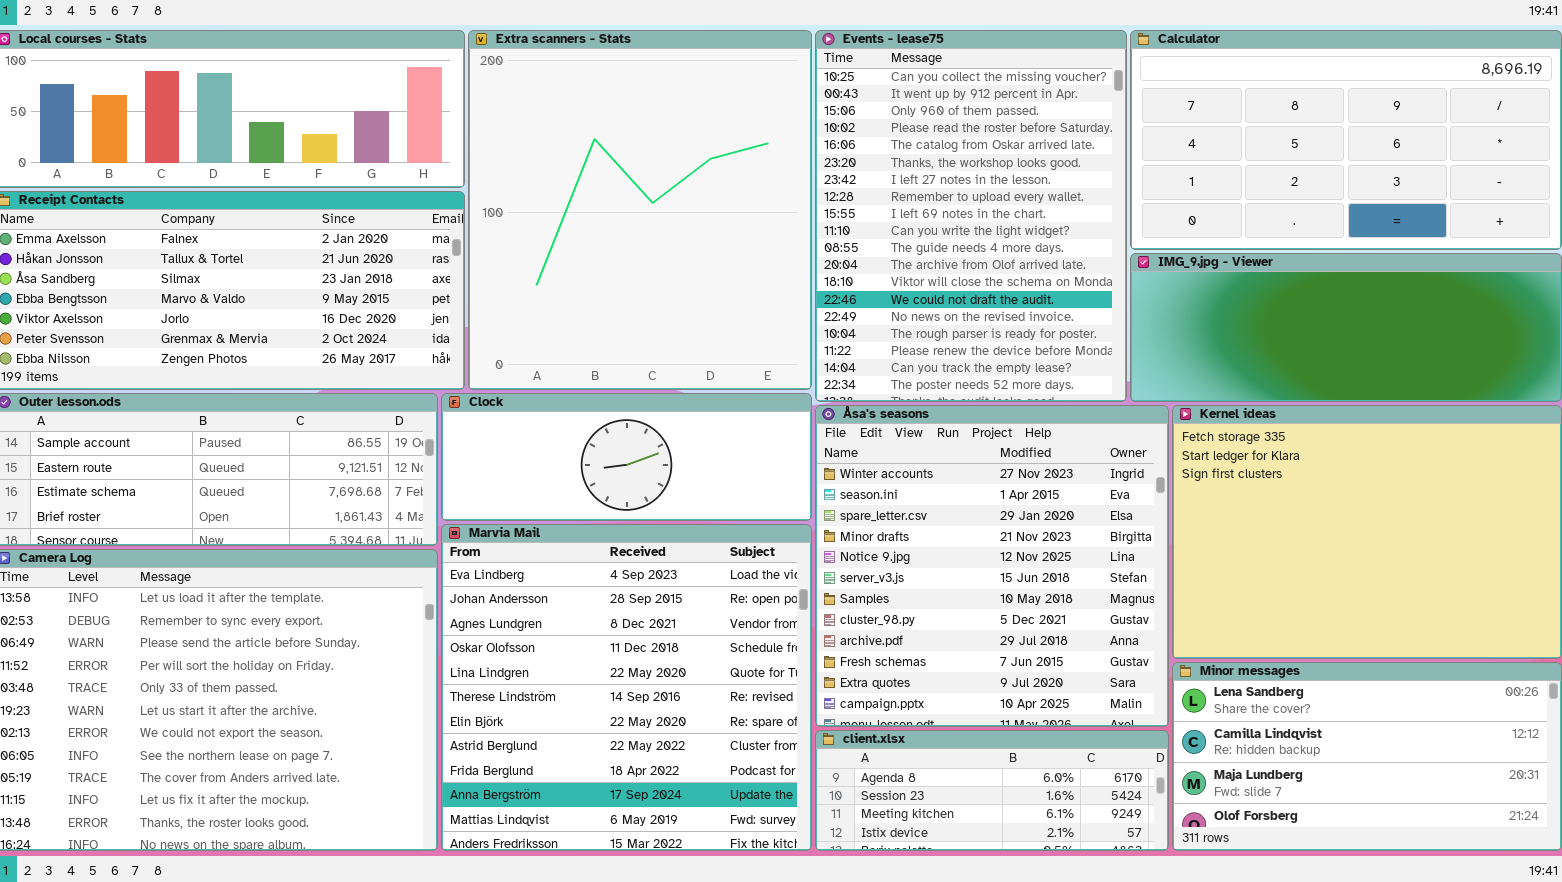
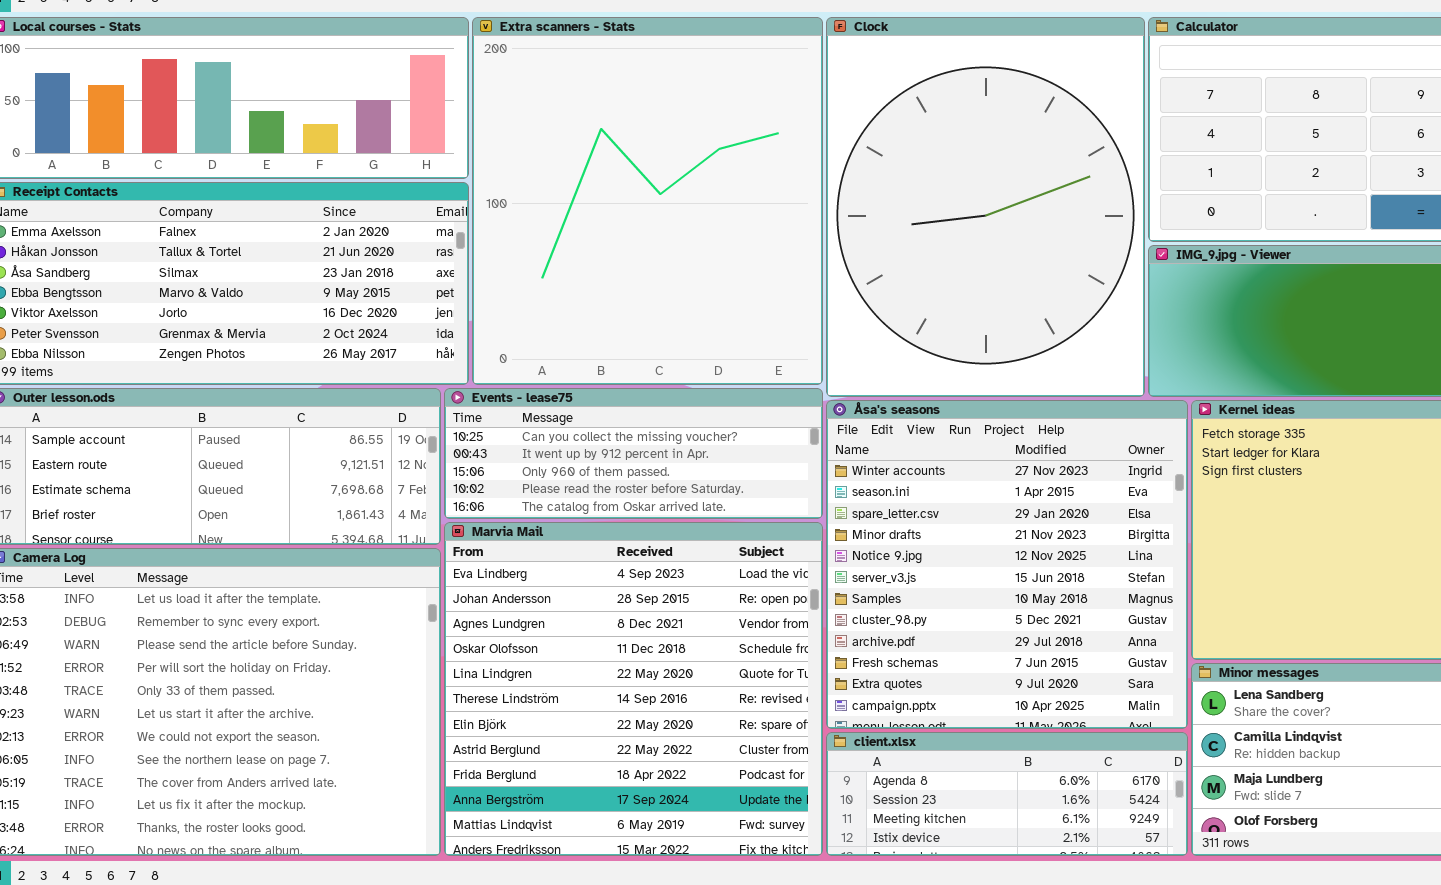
Events - lease75: [815,30,1127,402] -> [444,388,823,519], moved, resized
Clock: [441,393,812,521] -> [826,17,1145,397], moved, resized

